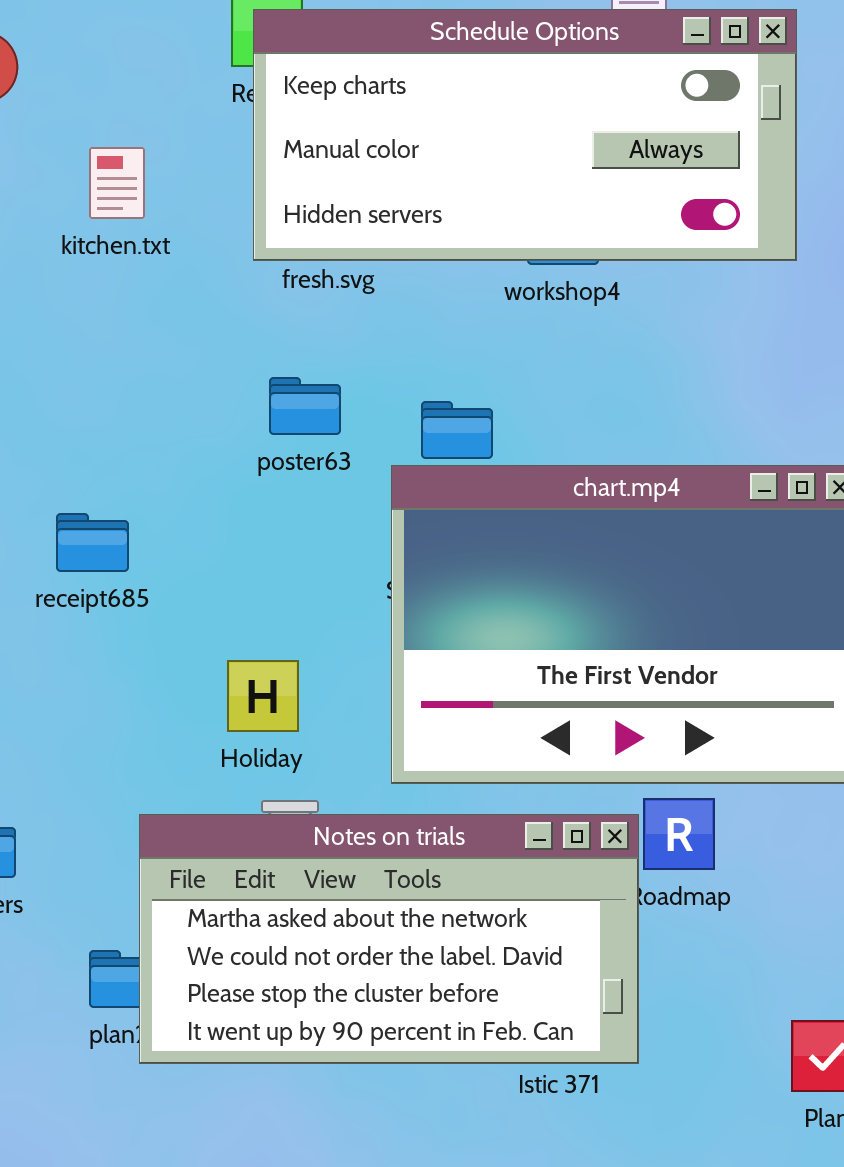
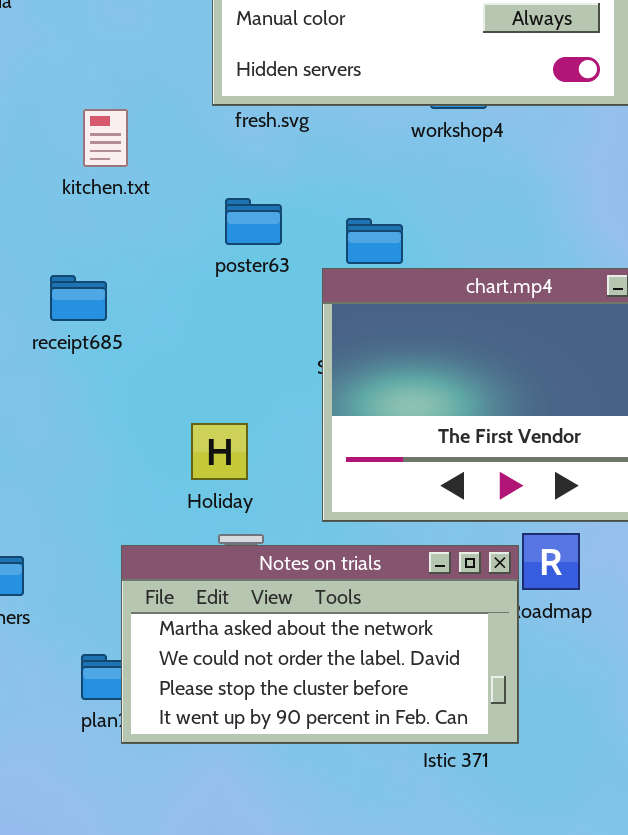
kitchen.txt: [89,147,145,219] -> [83,109,128,167], moved
receipt685: [56,513,129,572] -> [50,275,107,321], moved

